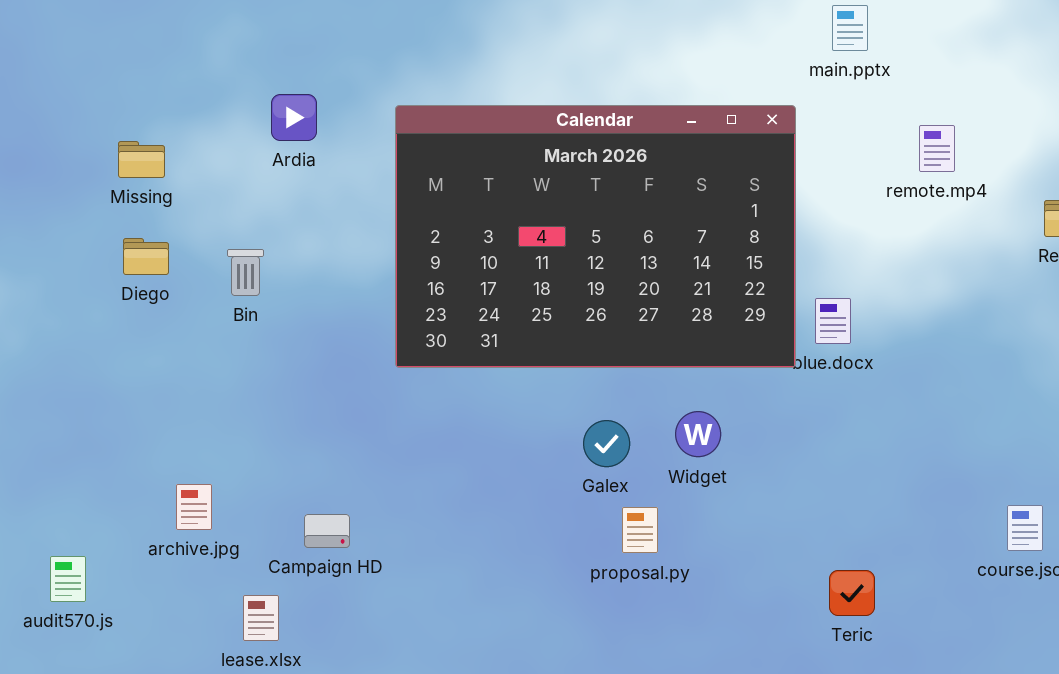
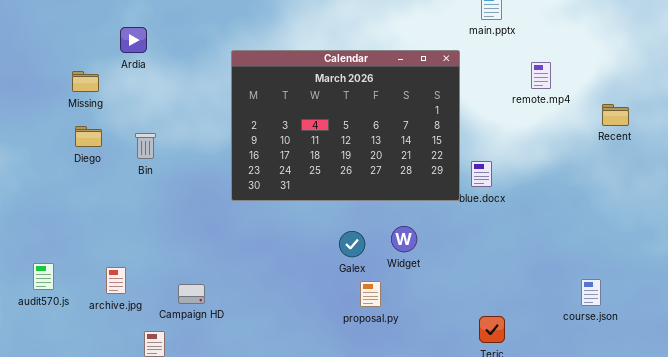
Ardia: [271,94,317,141] -> [120,27,147,53], moved
audit570.js: [50,556,86,602] -> [33,263,54,290], moved

